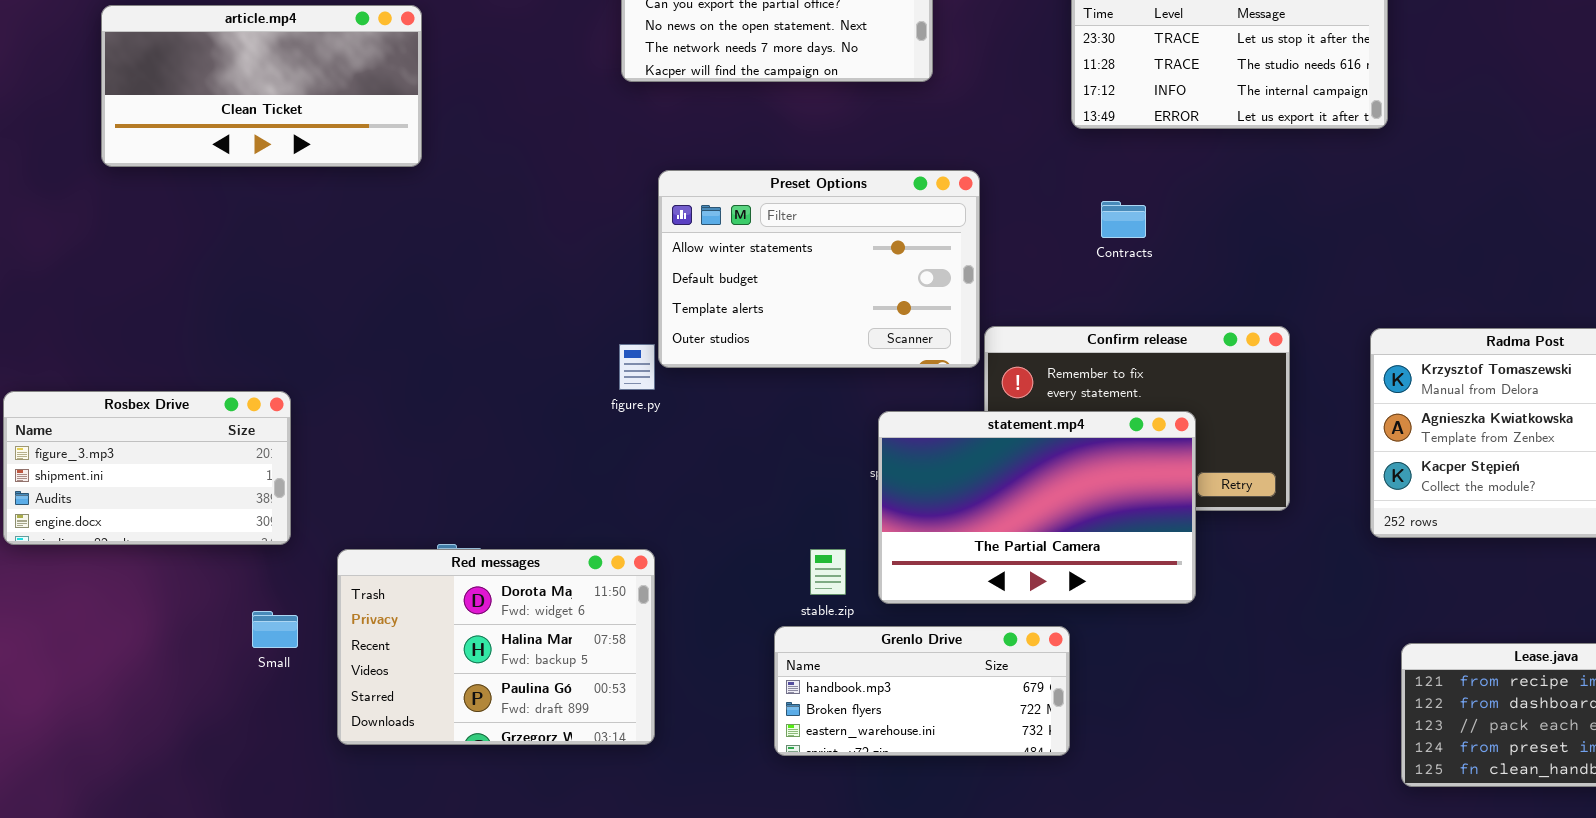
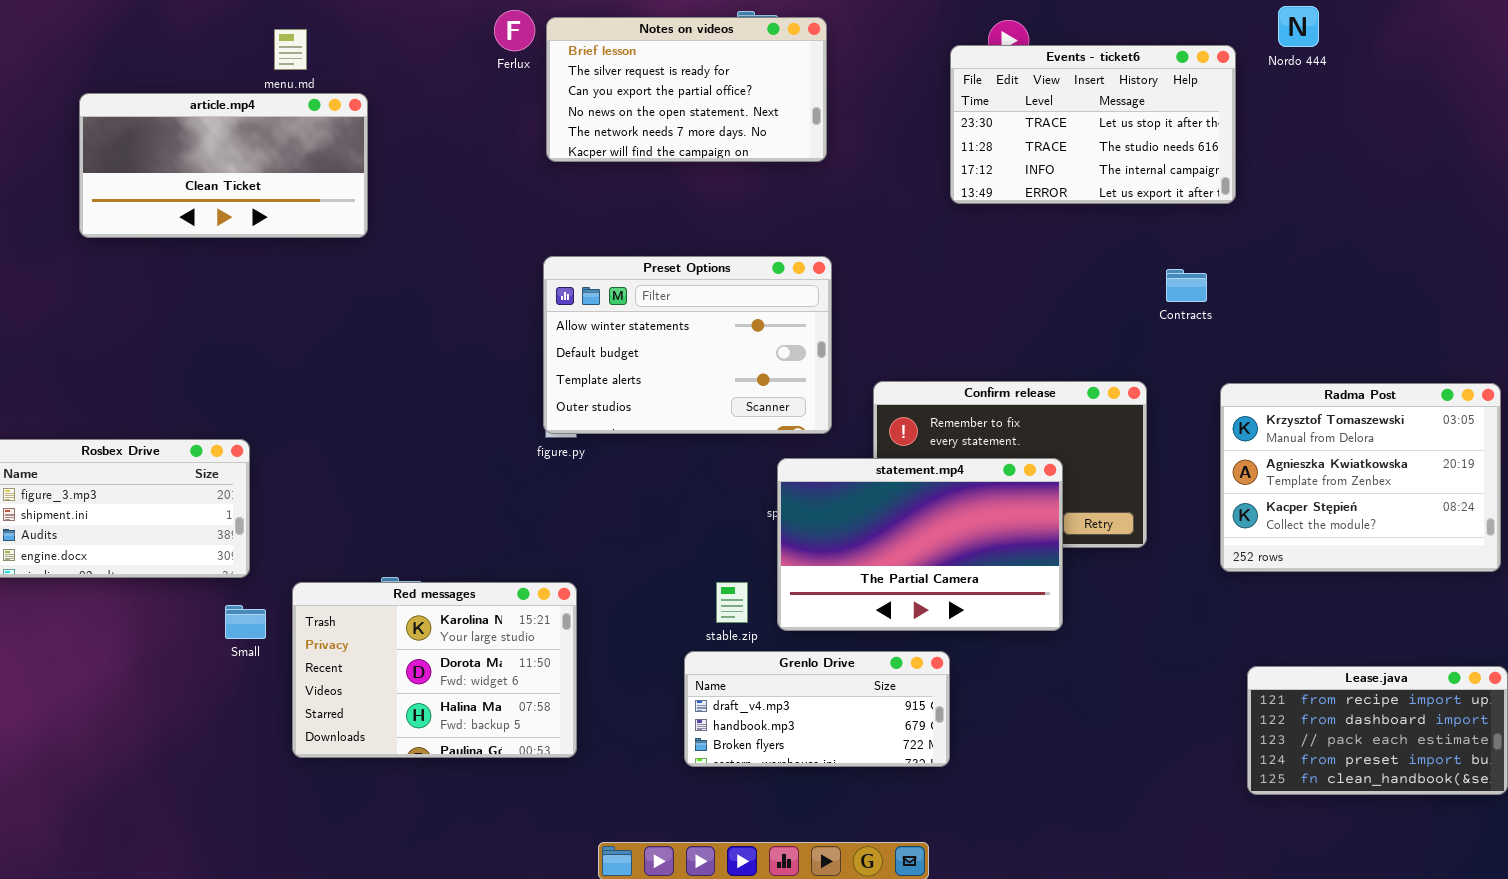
Preset Options: [658,170,980,368] -> [543,256,832,434], moved
Contracts: [1101,201,1146,238] -> [1166,269,1207,302], moved
Red messages: [337,549,655,745] -> [292,582,577,758], scrolled up 1 row
Small: [252,611,298,648] -> [225,605,266,639], moved
Grenlo Drive: [774,626,1070,756] -> [684,651,950,767], scrolled up 1 row

